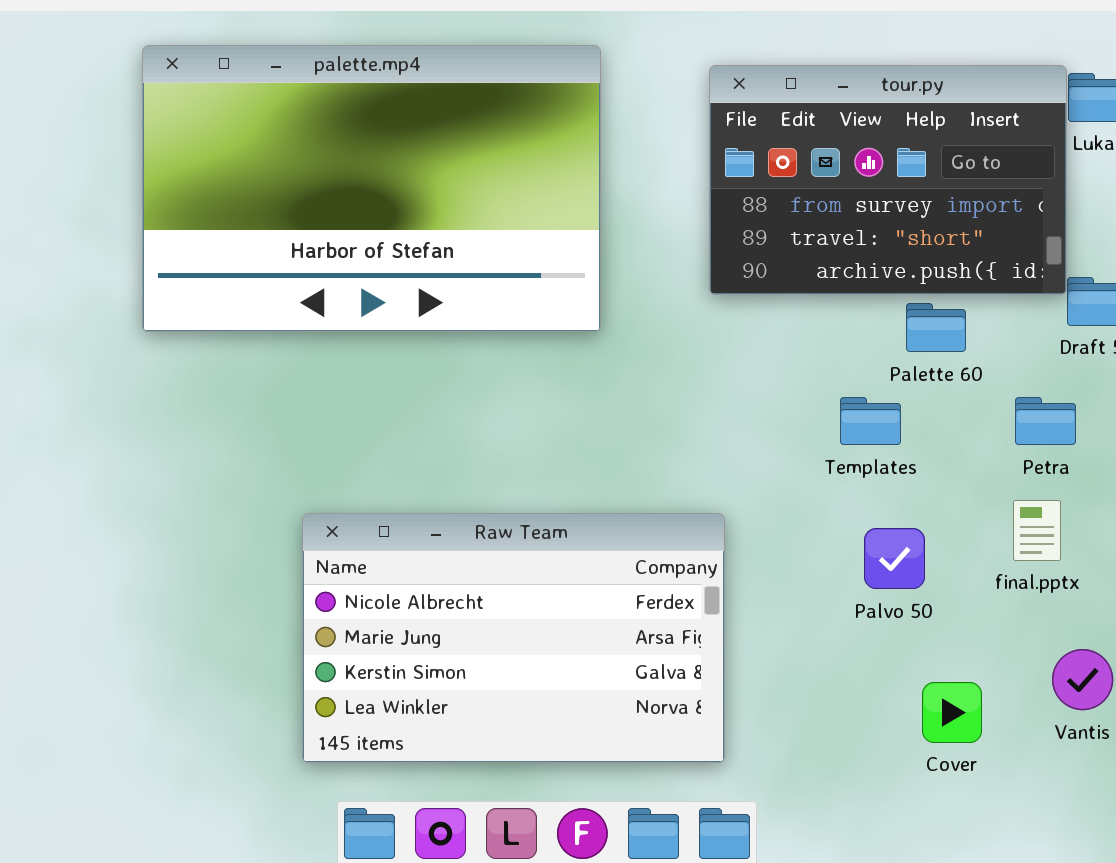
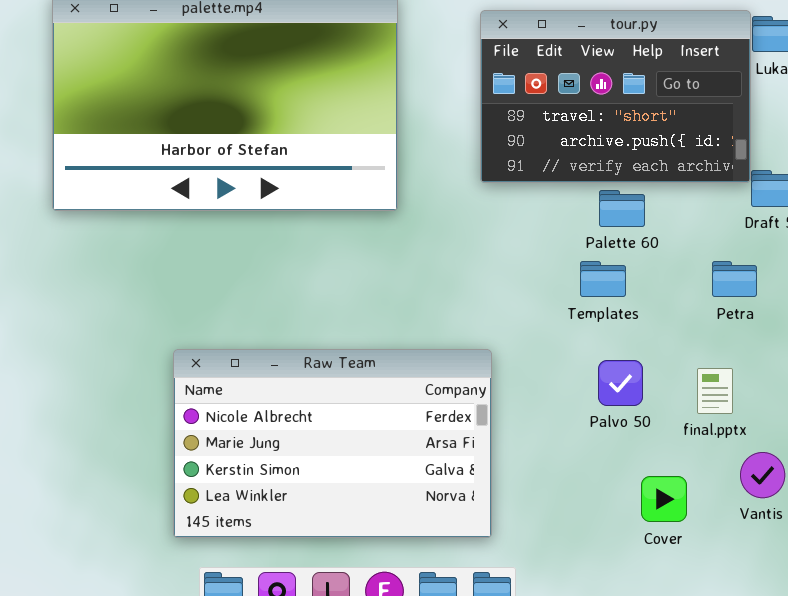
tour.py: [709,65,1067,295] -> [480,10,751,183], scrolled down 1 row
Palette 60: [906,303,966,352] -> [599,190,645,227], moved
final.pptx: [1013,500,1061,561] -> [697,368,733,414], moved

